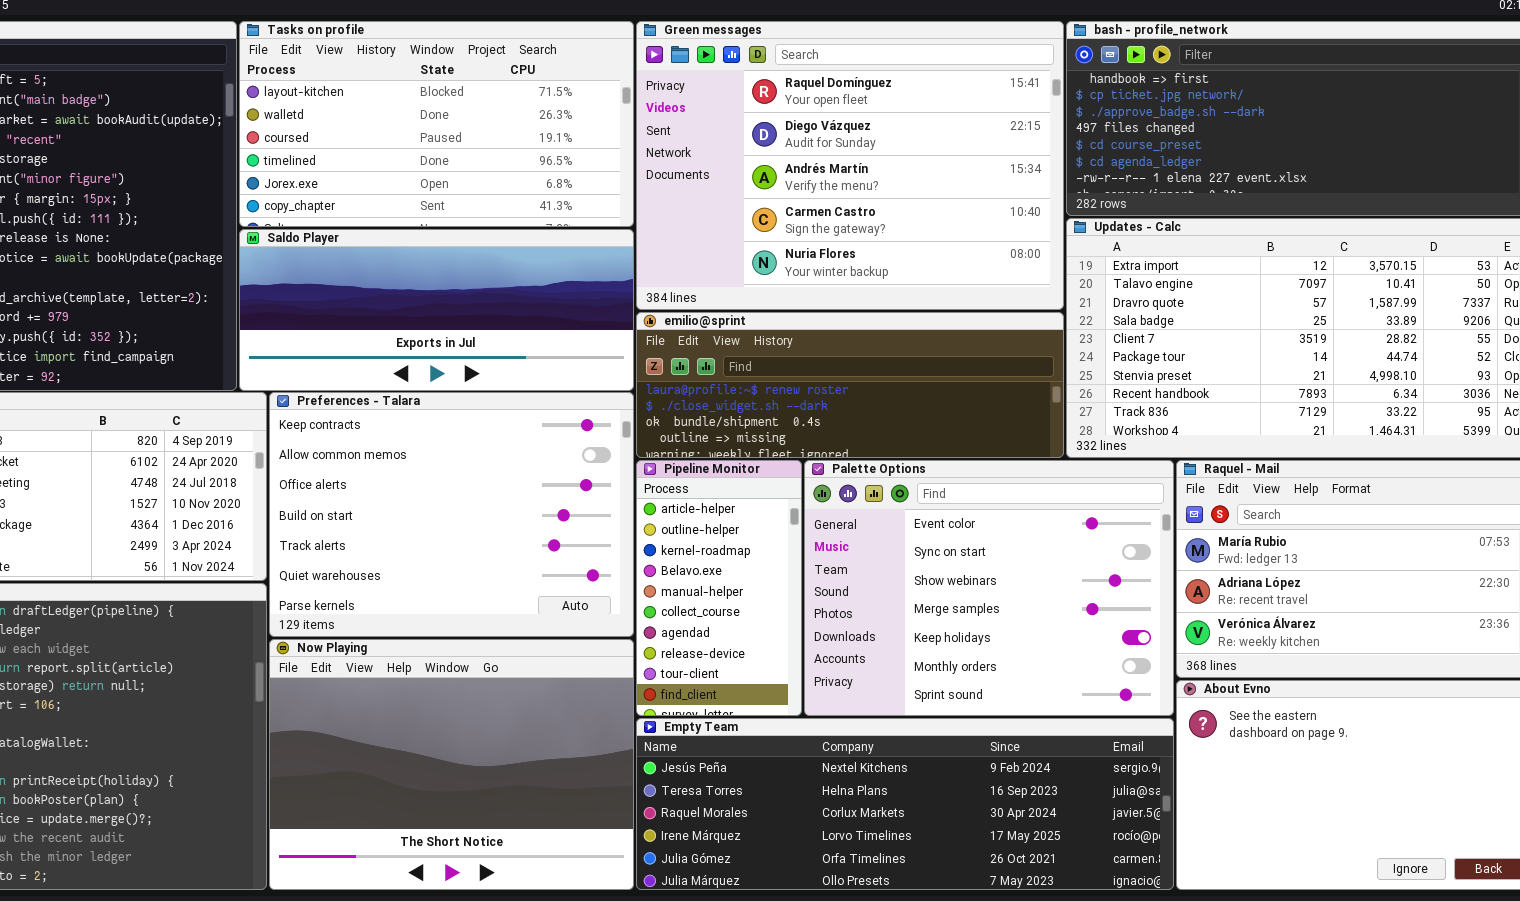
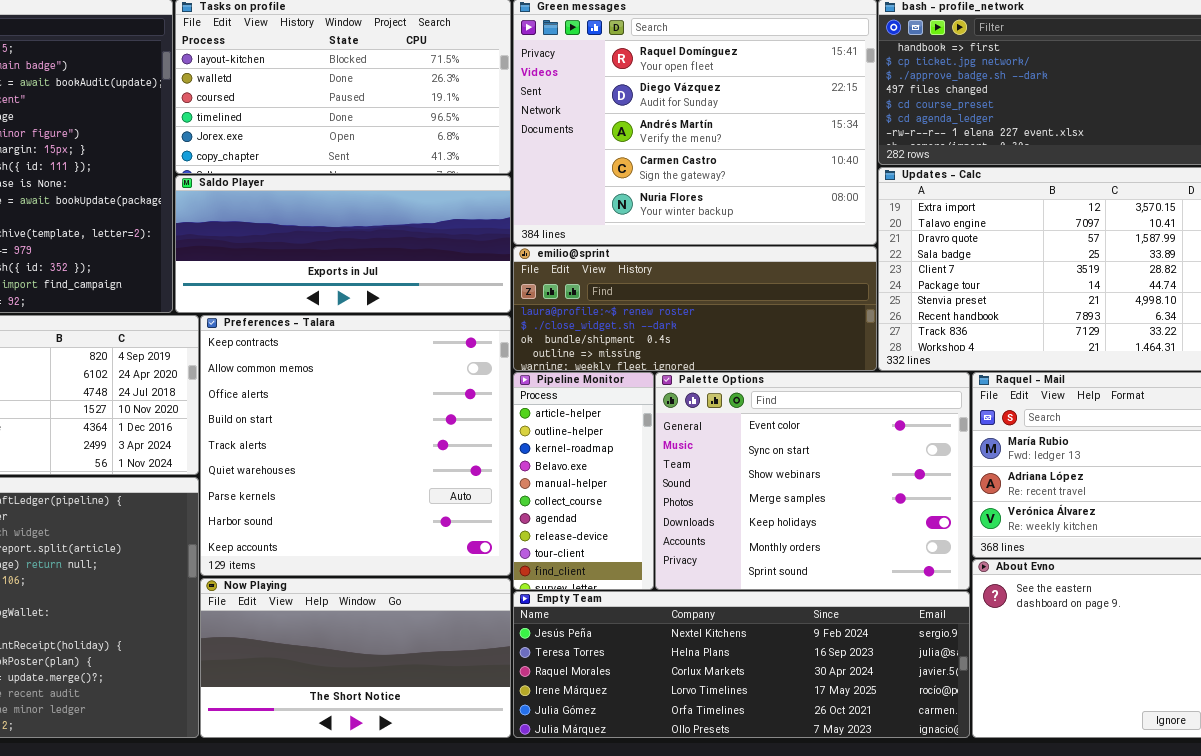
Preferences - Talara: [269,392,634,637] -> [200,315,511,576], resized
Now Playing: [269,639,634,890] -> [200,578,511,738], resized

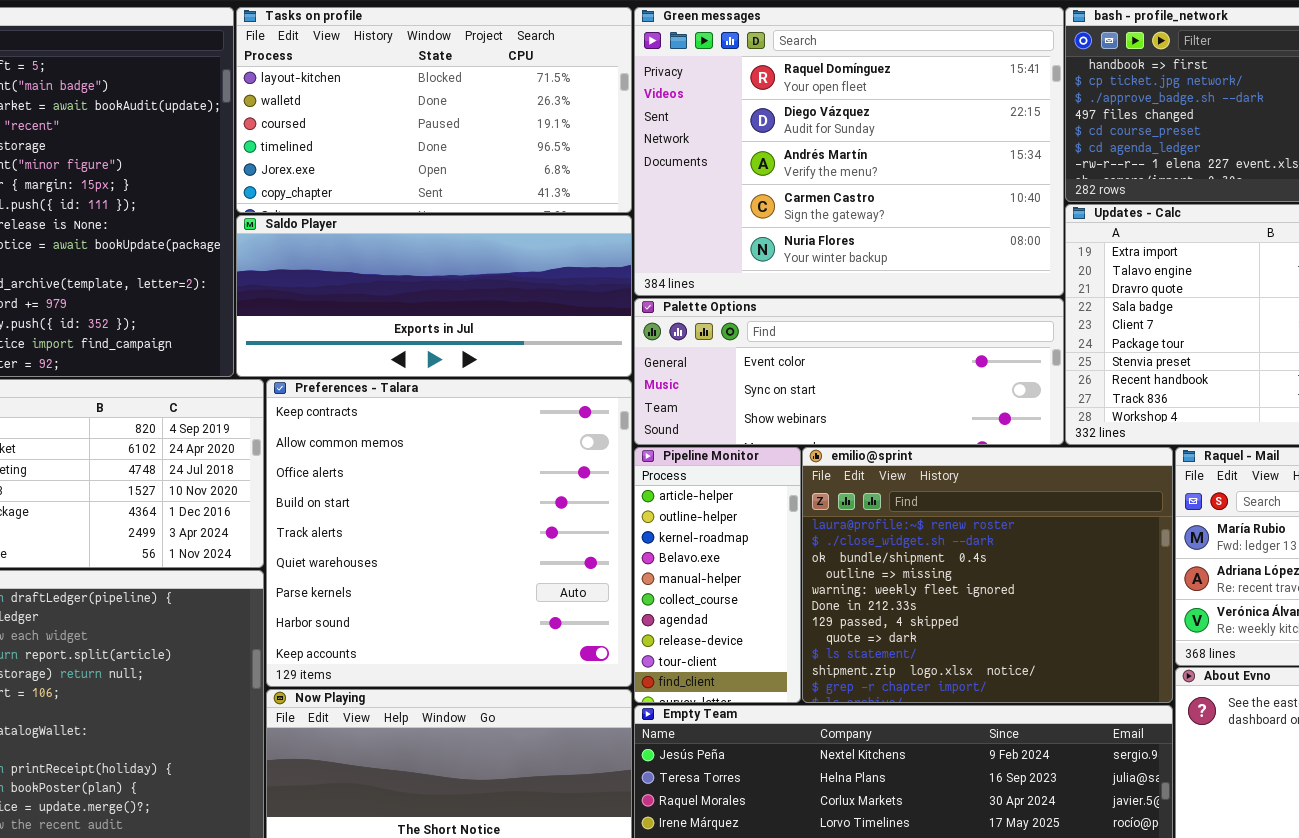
emilio@sprint: [513,246,877,371] -> [802,447,1173,703], moved, resized
Palette Options: [655,372,970,590] -> [634,298,1064,445], moved, resized

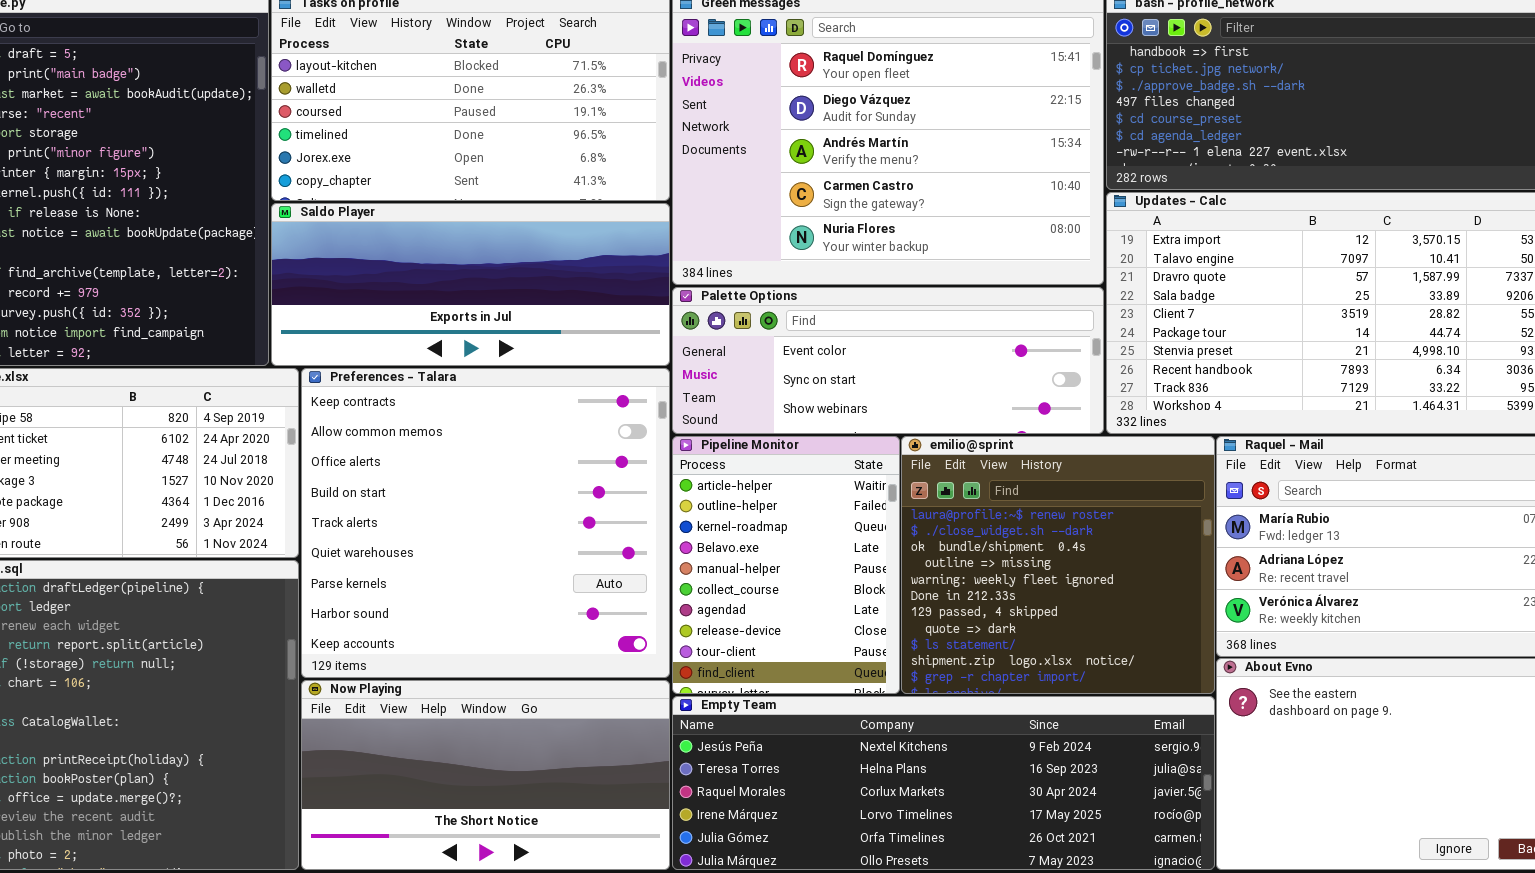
Pipeline Monitor: [634,447,801,703] -> [672,436,900,694], resized
emilio@sprint: [802,447,1173,703] -> [901,436,1215,694], resized

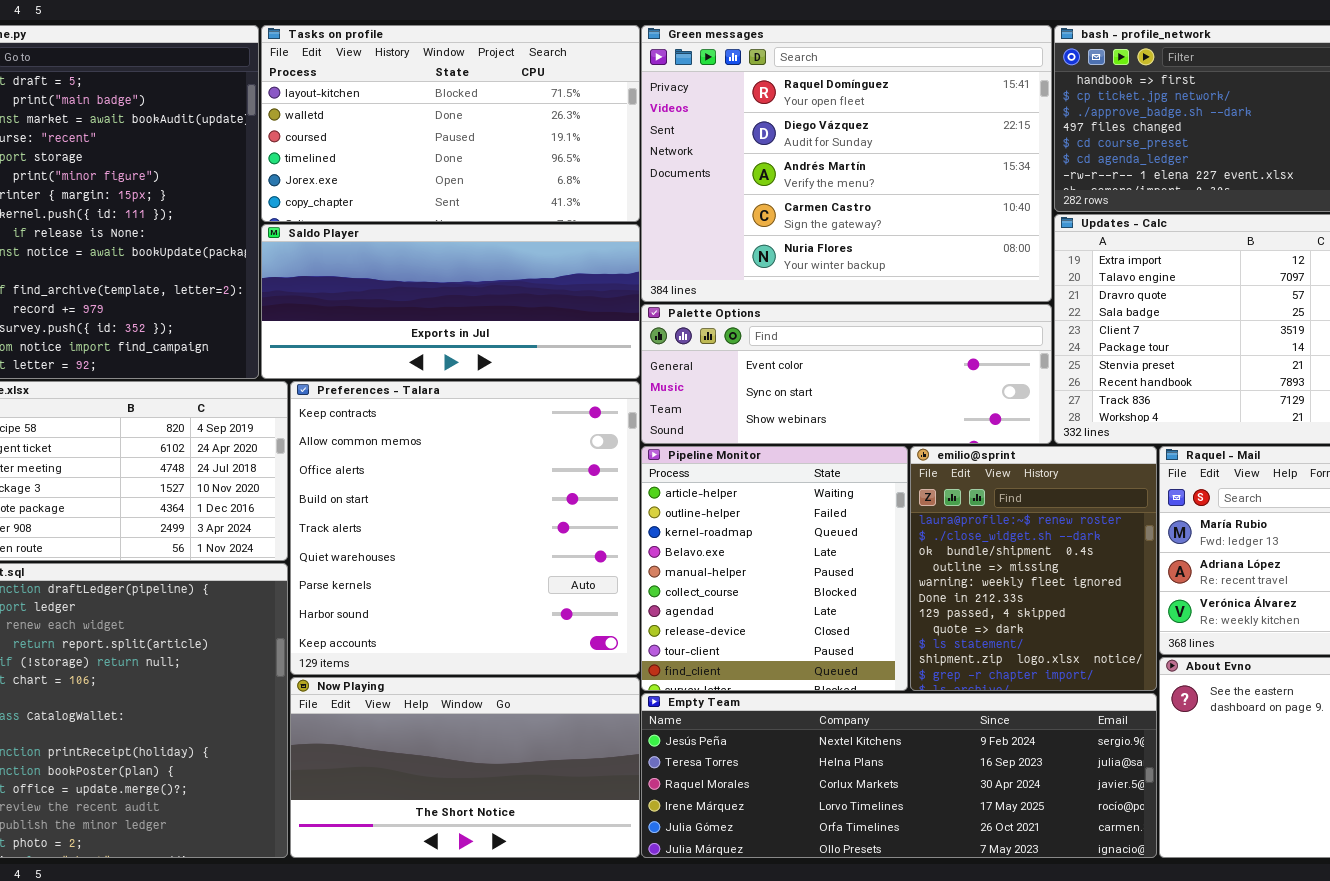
Pipeline Monitor: [672,436,900,694] -> [641,446,908,691], resized
emilio@sprint: [901,436,1215,694] -> [910,446,1157,691], resized

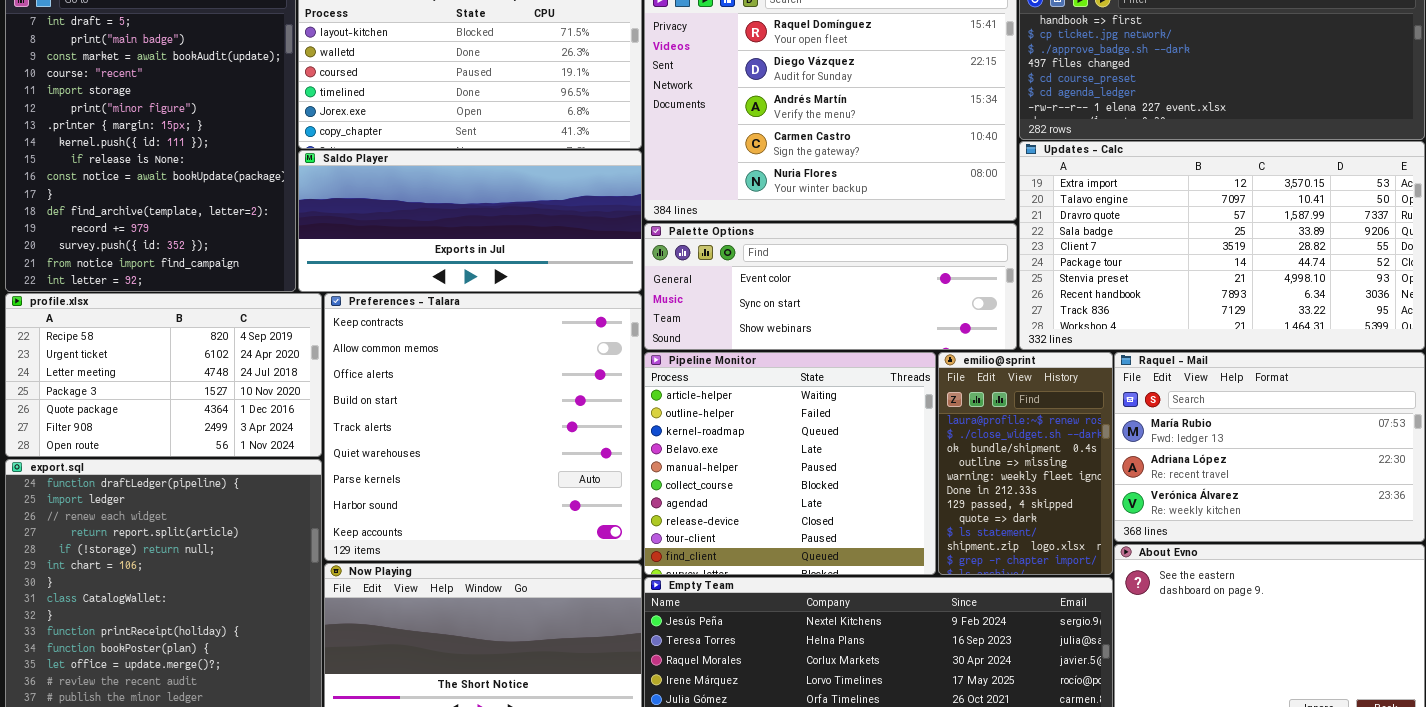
Pipeline Monitor: [641,446,908,691] -> [644,352,936,575], resized
emilio@sprint: [910,446,1157,691] -> [938,352,1113,575], resized

